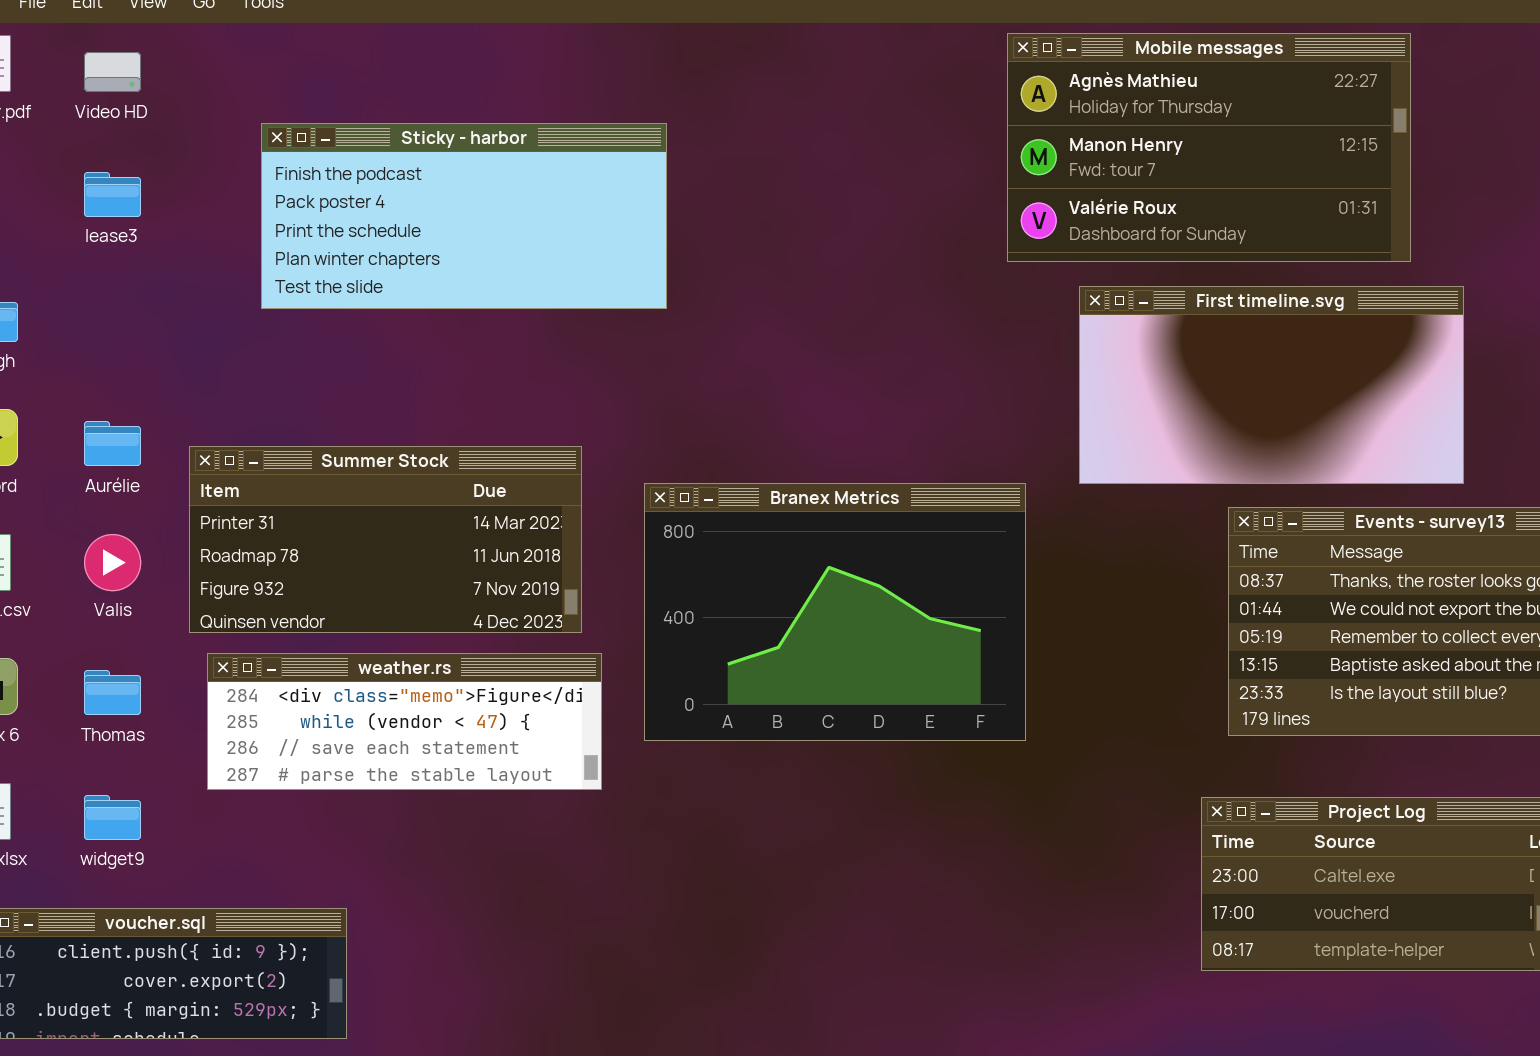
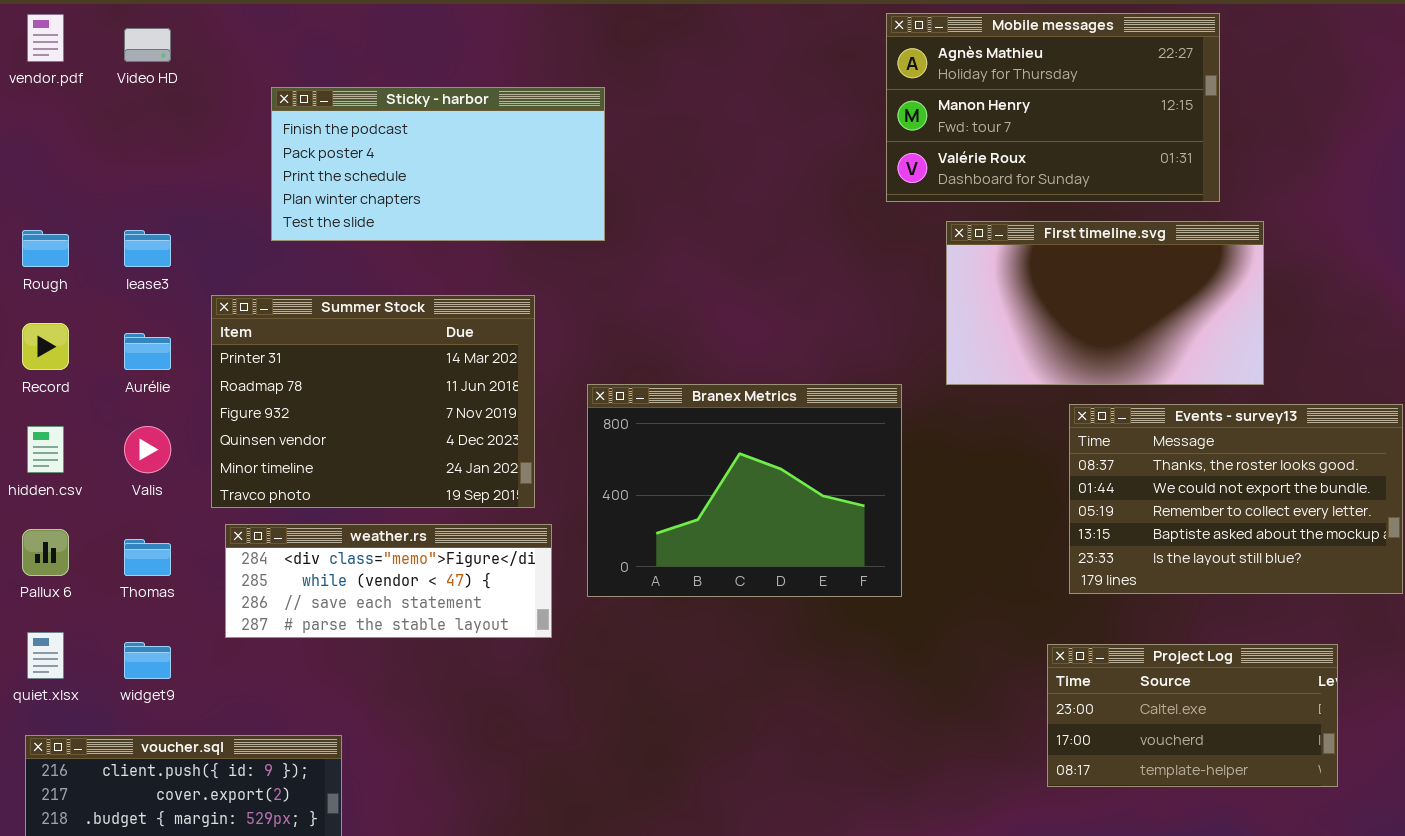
lease3: [84,172,141,217] -> [124,230,171,267], moved
Summer Stock: [189,446,582,633] -> [211,295,535,508], resized

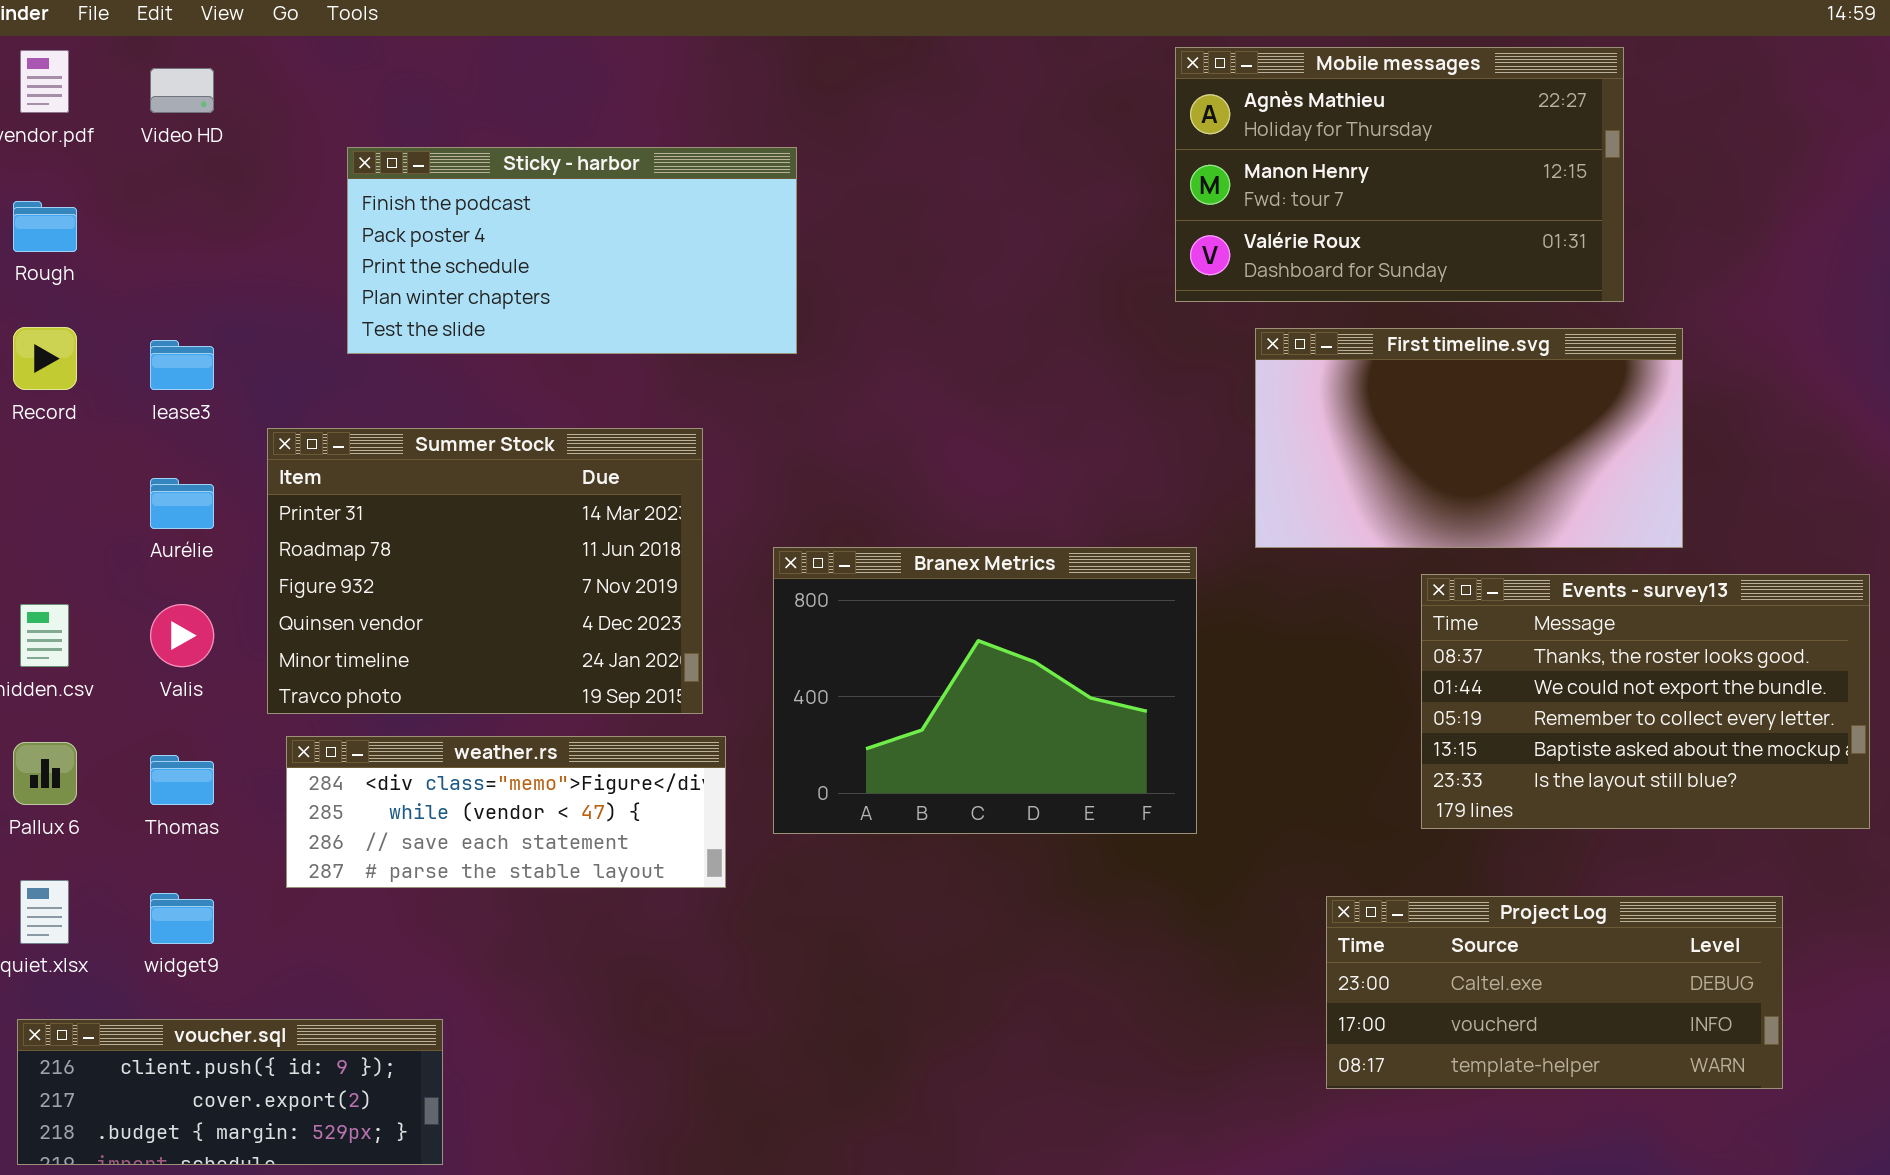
Rough: [22,230,69,267] -> [13,201,77,252], moved
Record: [22,323,69,370] -> [13,327,77,390], moved
Project Log: [1047,644,1338,787] -> [1326,896,1783,1089], resized

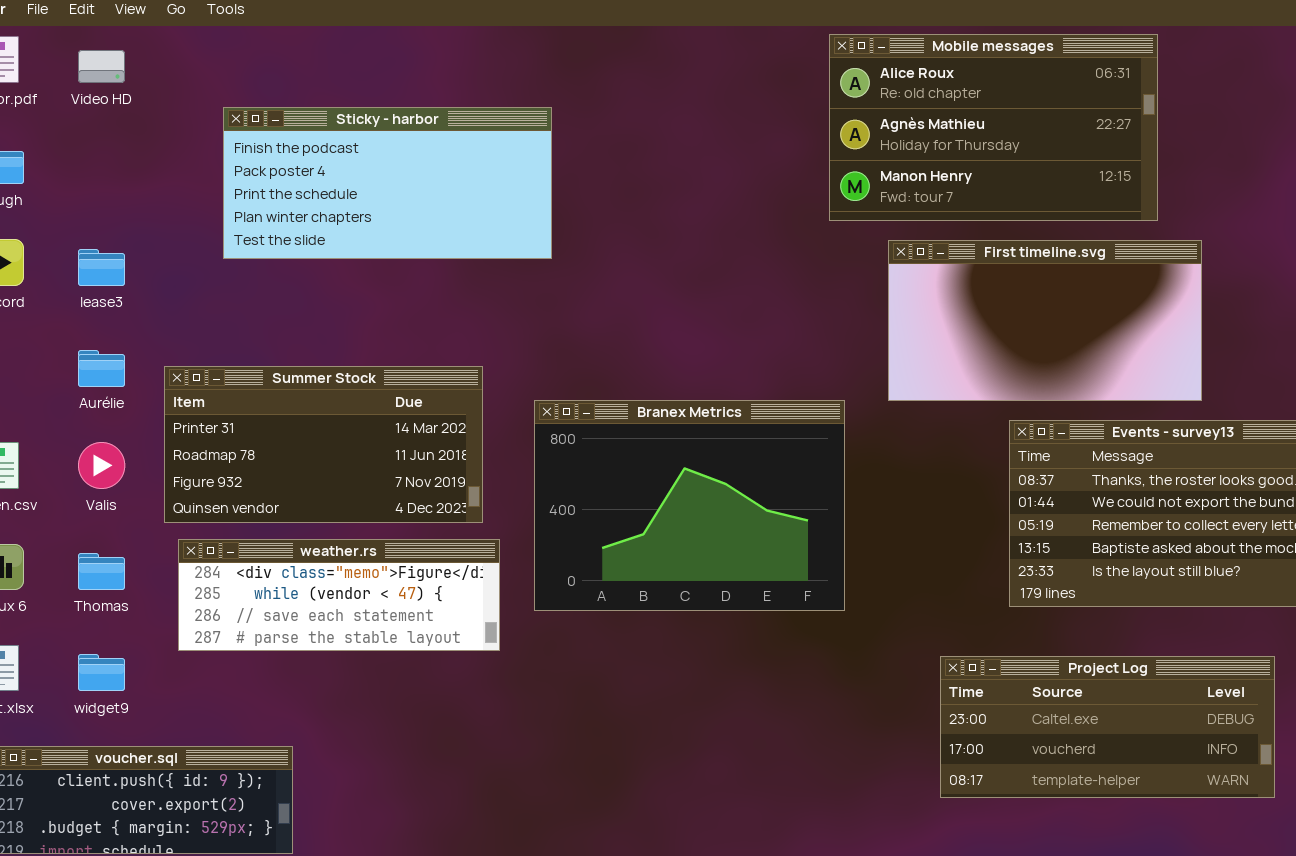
Mobile messages: [1175,47,1624,302] -> [829,34,1158,221], scrolled up 1 row
Summer Stock: [267,428,703,714] -> [164,366,483,523], resized

